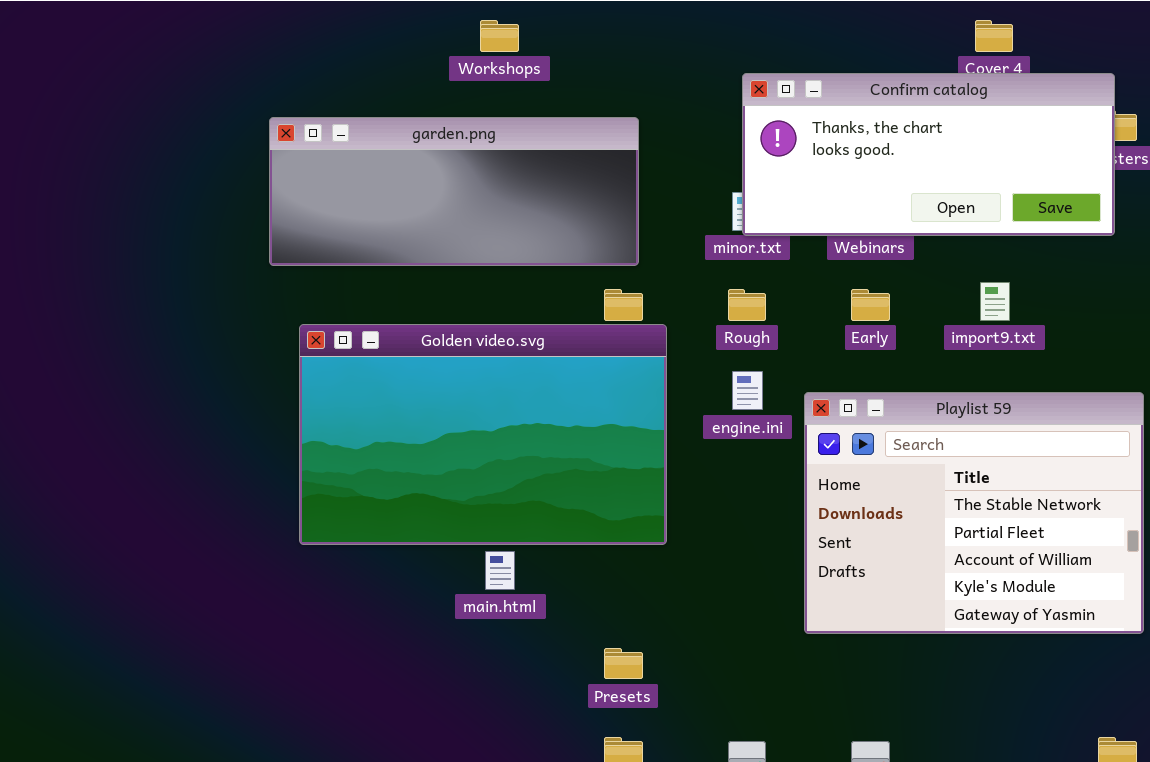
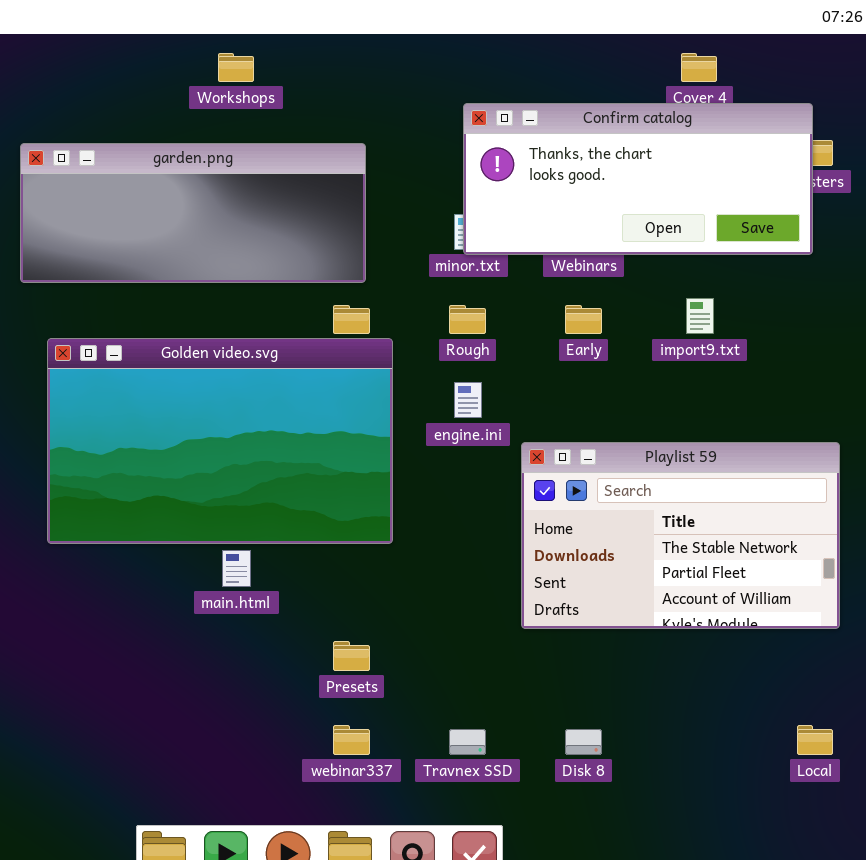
Playlist 59: [804,392,1144,634] -> [521,442,840,629], resized

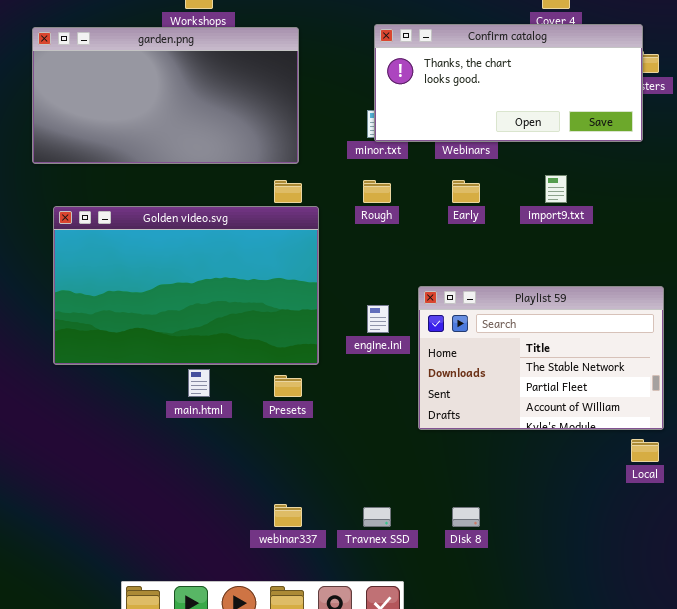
garden.png: [20,143,366,283] -> [32,27,299,164], resized
engine.ini: [454,382,482,418] -> [367,305,389,333], moved
Presets: [333,641,370,671] -> [274,375,302,397], moved
Local: [797,725,833,755] -> [631,439,659,462], moved

